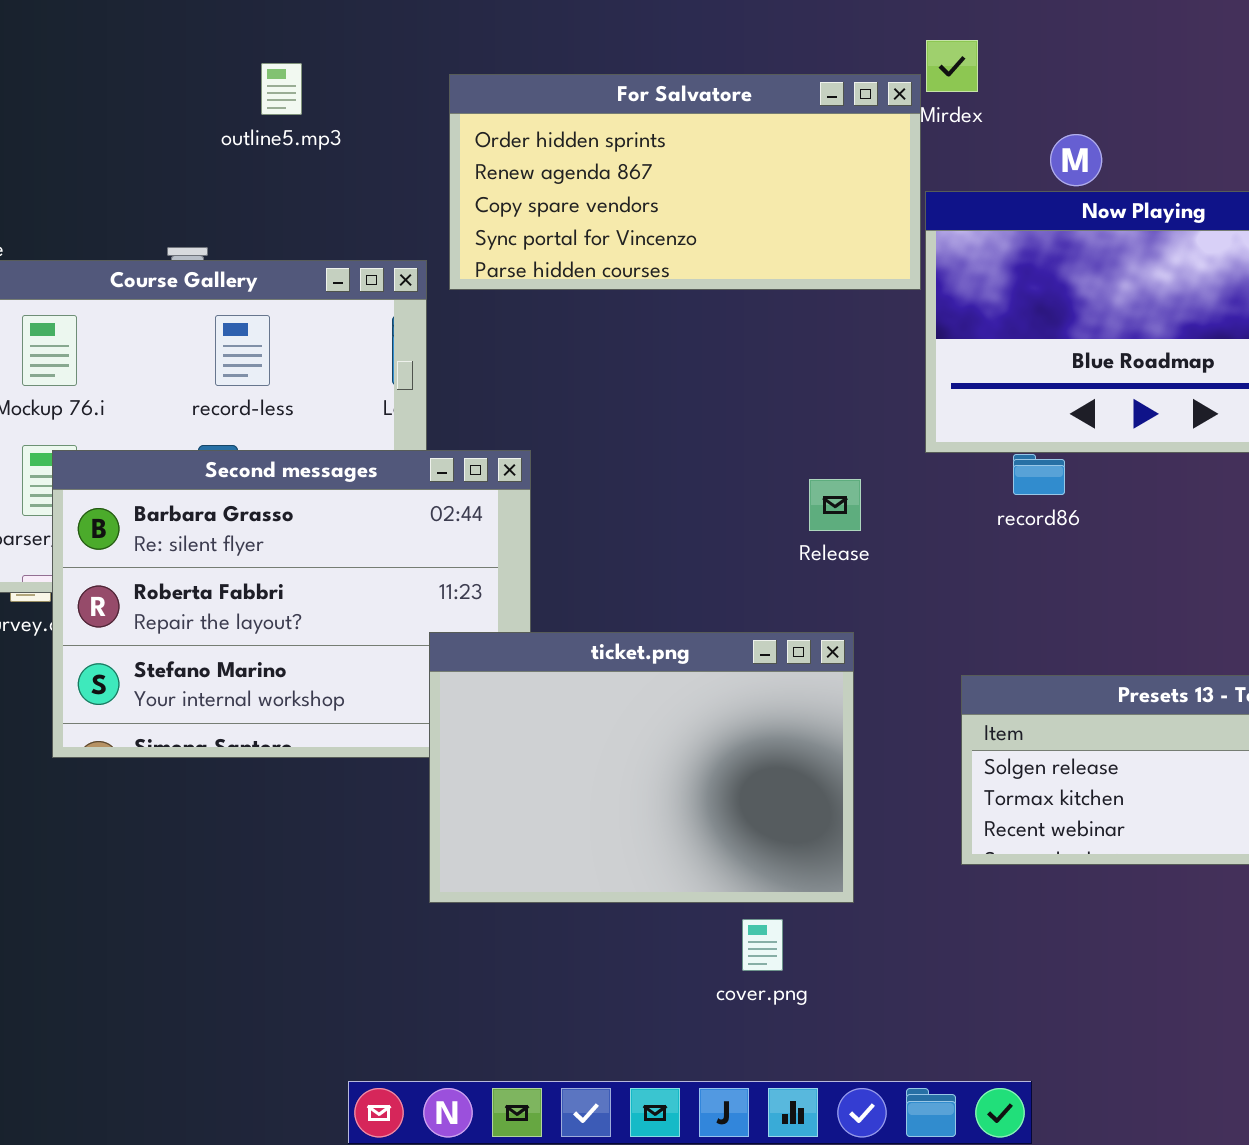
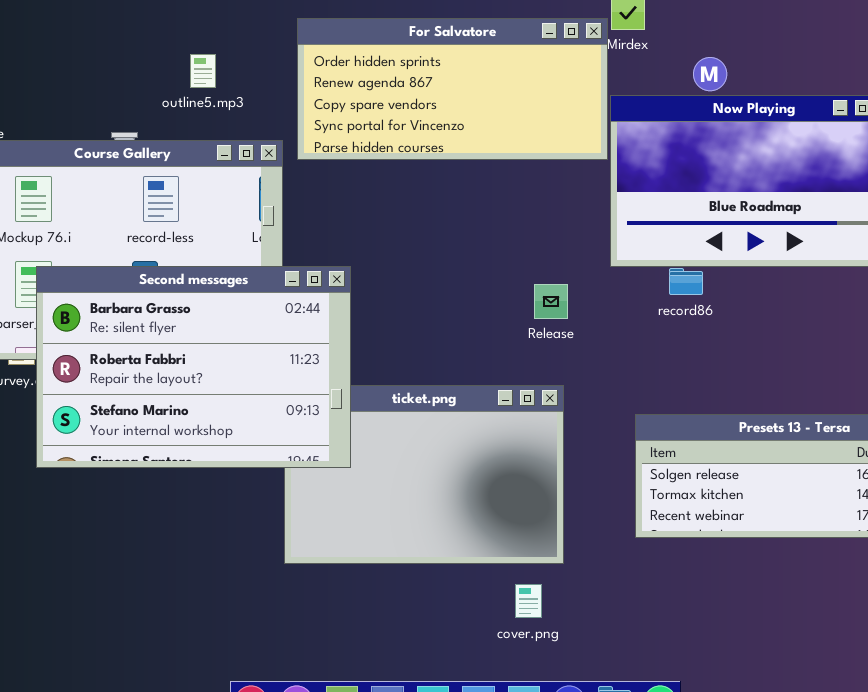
outline5.mp3: [261,63,302,115] -> [190,54,216,88], moved
Second messages: [52,450,531,758] -> [36,266,351,468], raised
cover.png: [742,919,783,971] -> [515,584,542,618], moved

